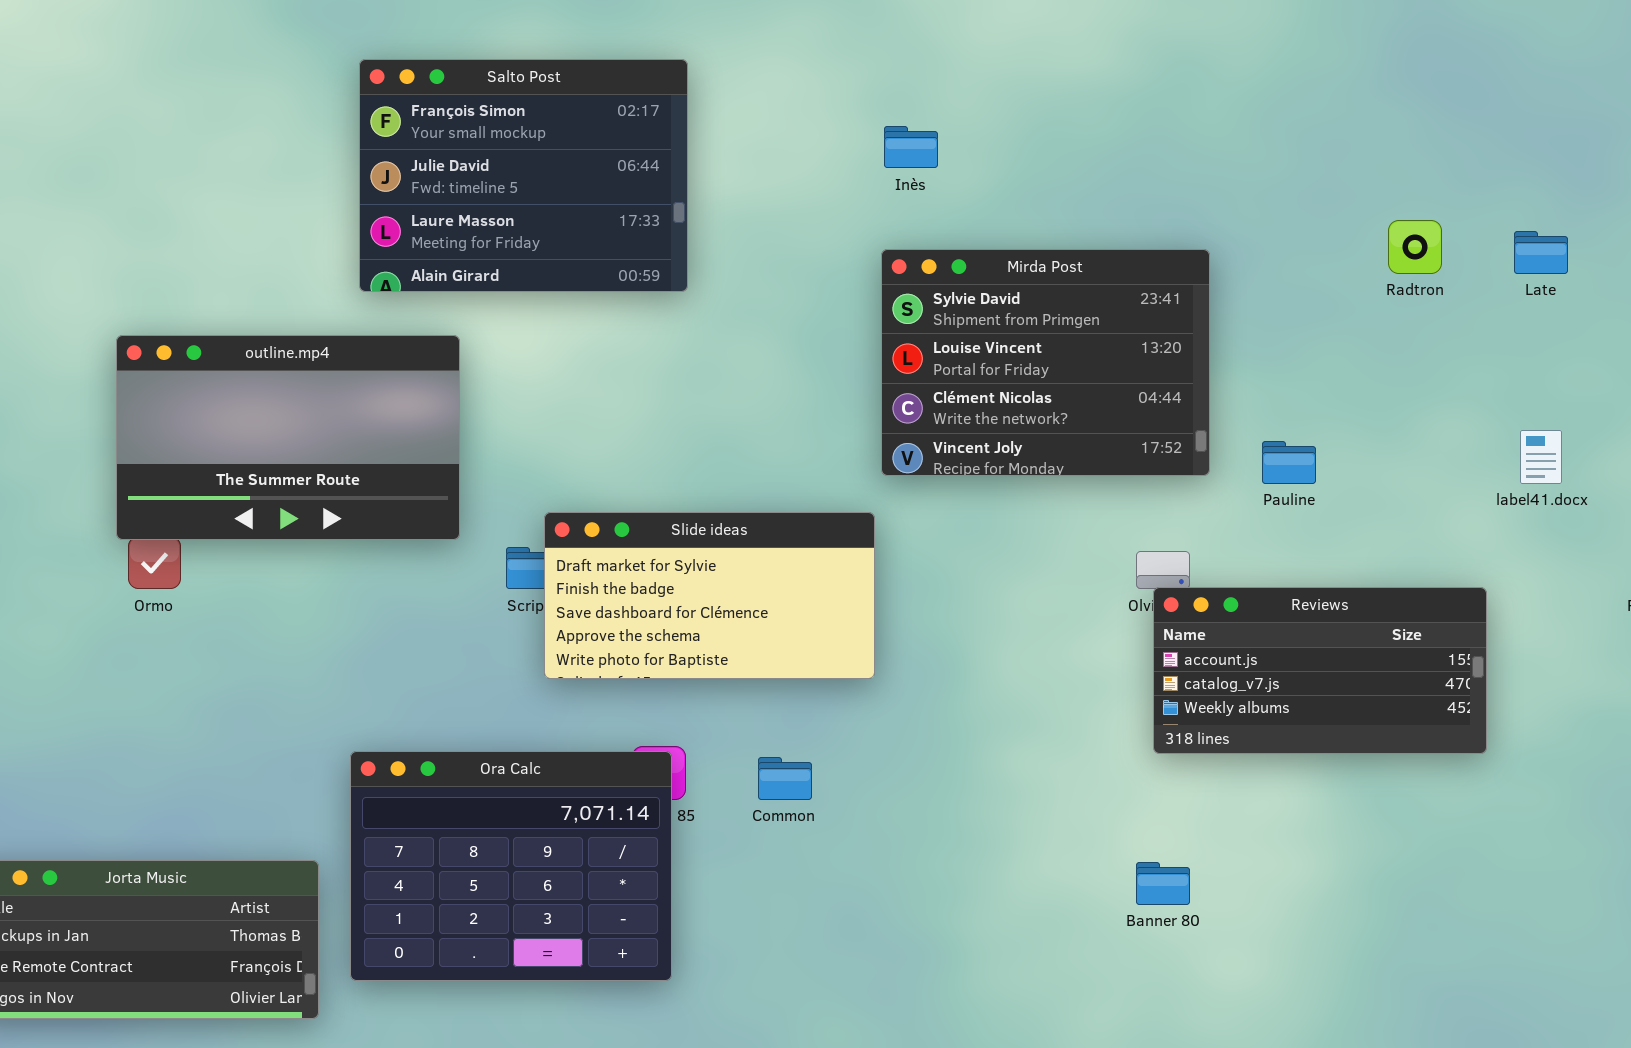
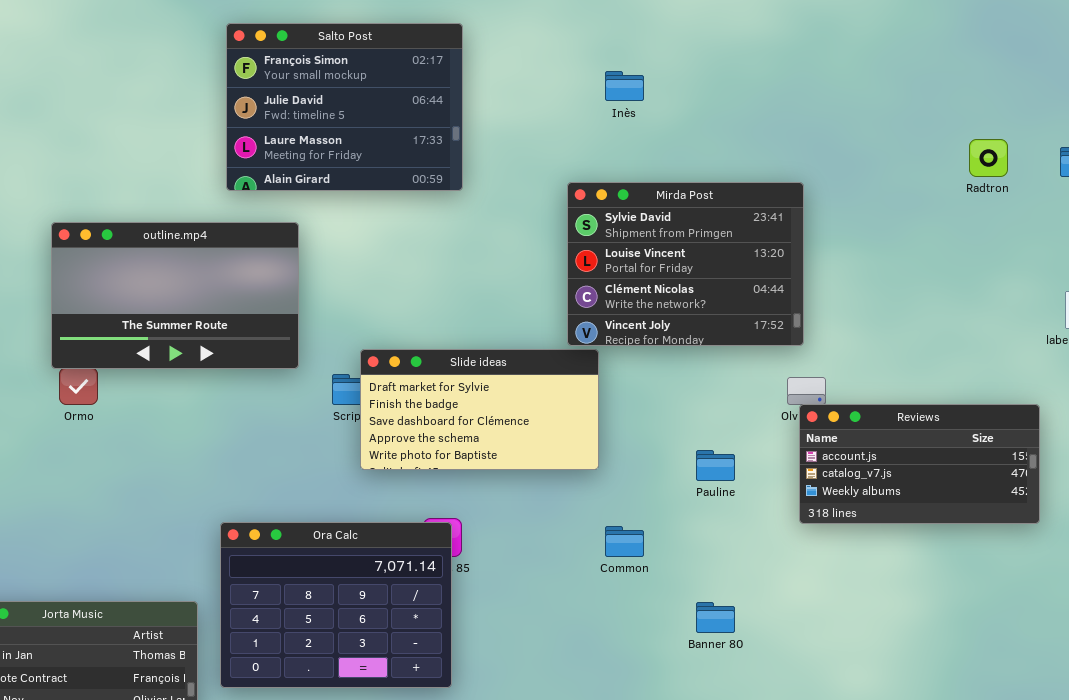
Mirda Post: [881,249,1210,476] -> [567,182,804,346], moved
Pauline: [1262,441,1316,484] -> [696,450,735,481], moved
Common: [758,757,812,800] -> [605,526,644,557], moved
Banner 80: [1136,862,1190,905] -> [696,602,735,633], moved

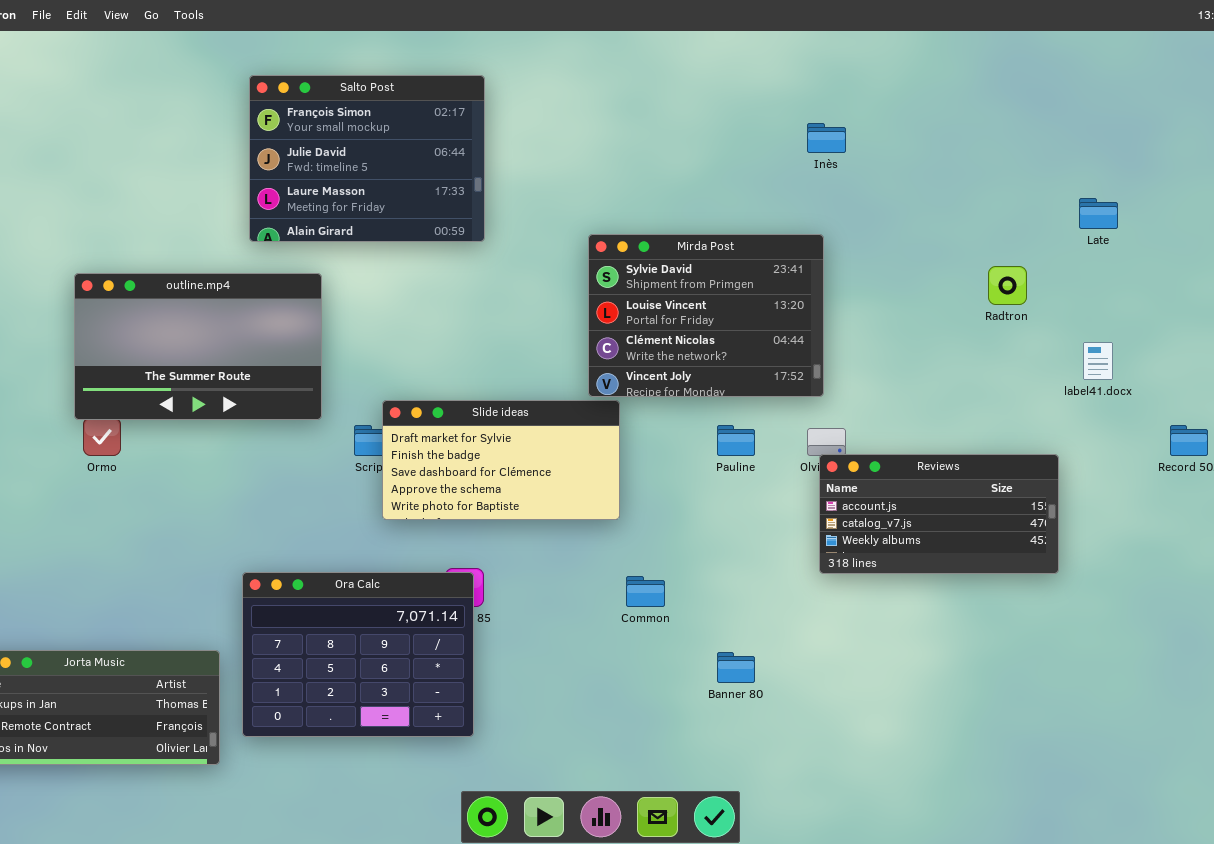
Inès: [605,71,644,101] -> [807,123,846,153], moved
Radtron: [969,139,1008,177] -> [988,266,1027,305], moved
Pauline: [696,450,735,481] -> [717,425,755,456], moved

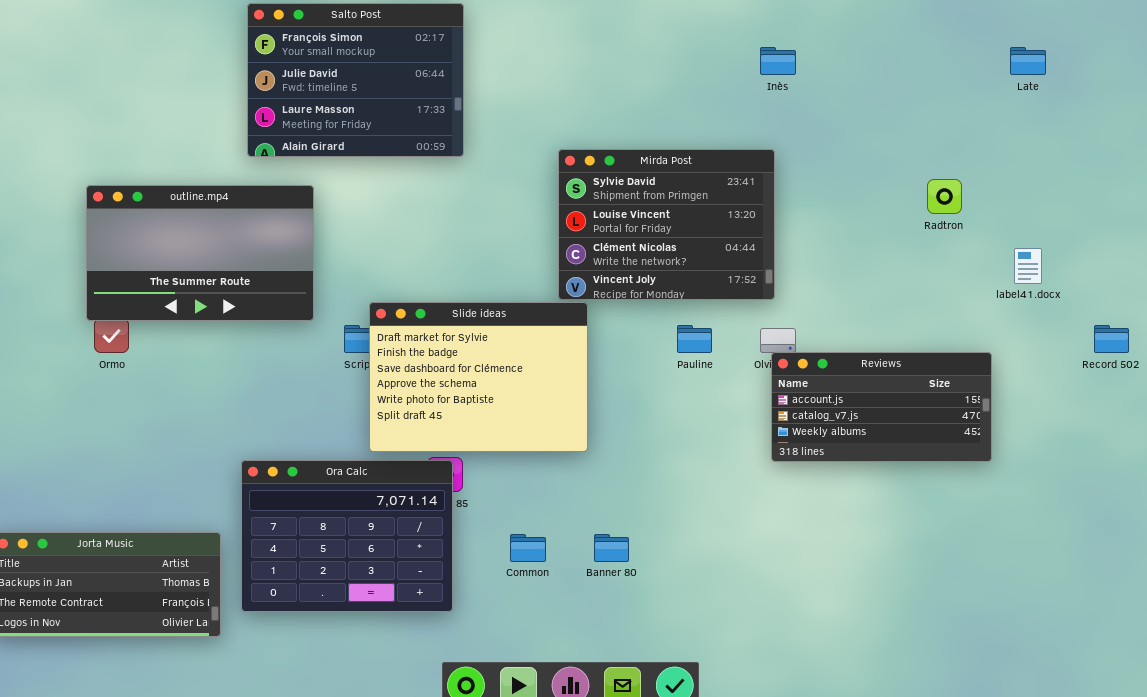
Late: [1079,198,1118,229] -> [1010,47,1046,75], moved
Slide ideas: [382,400,620,520] -> [369,302,588,452], resized
Common: [626,576,665,607] -> [510,534,546,562], moved
Banner 80: [717,652,755,683] -> [594,534,629,562], moved

